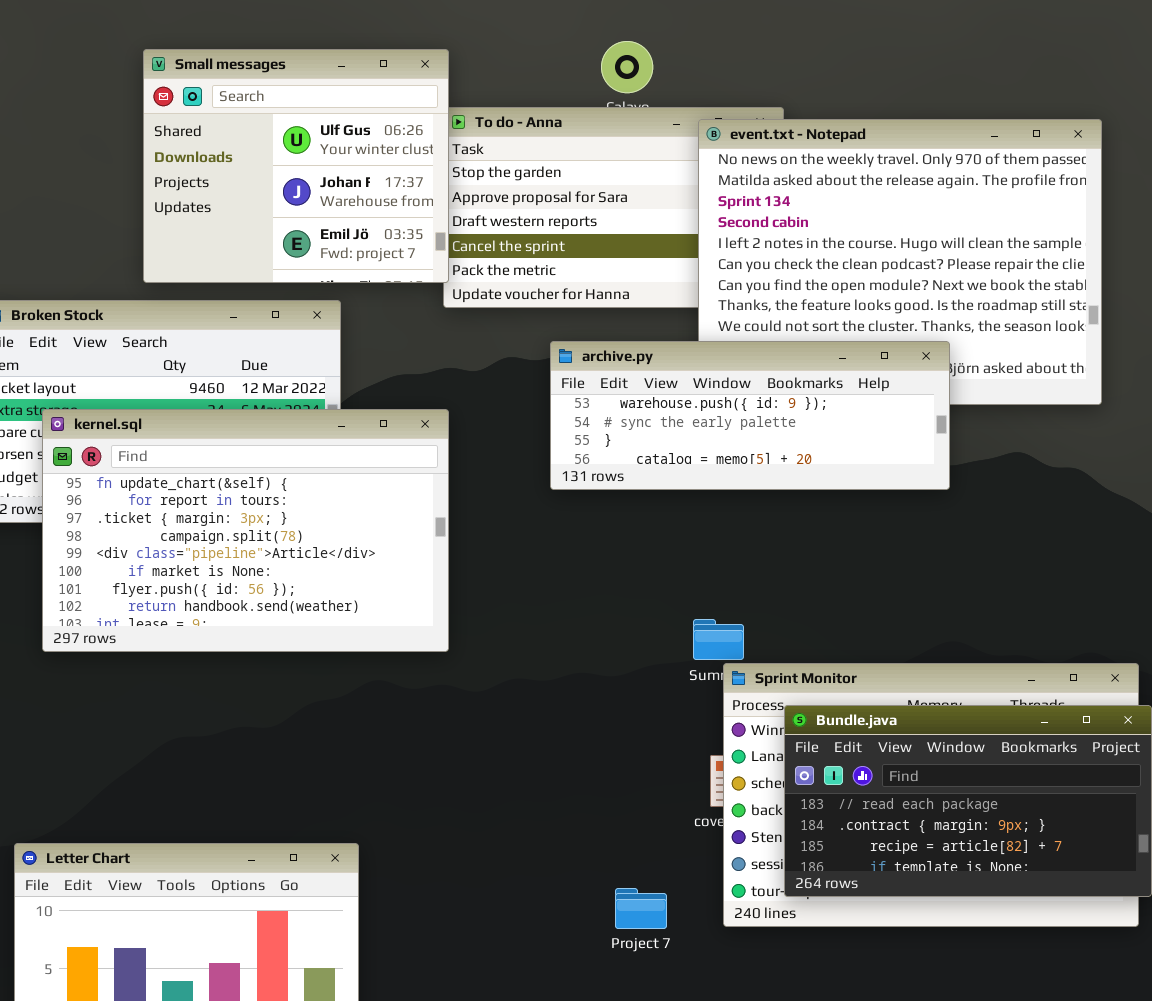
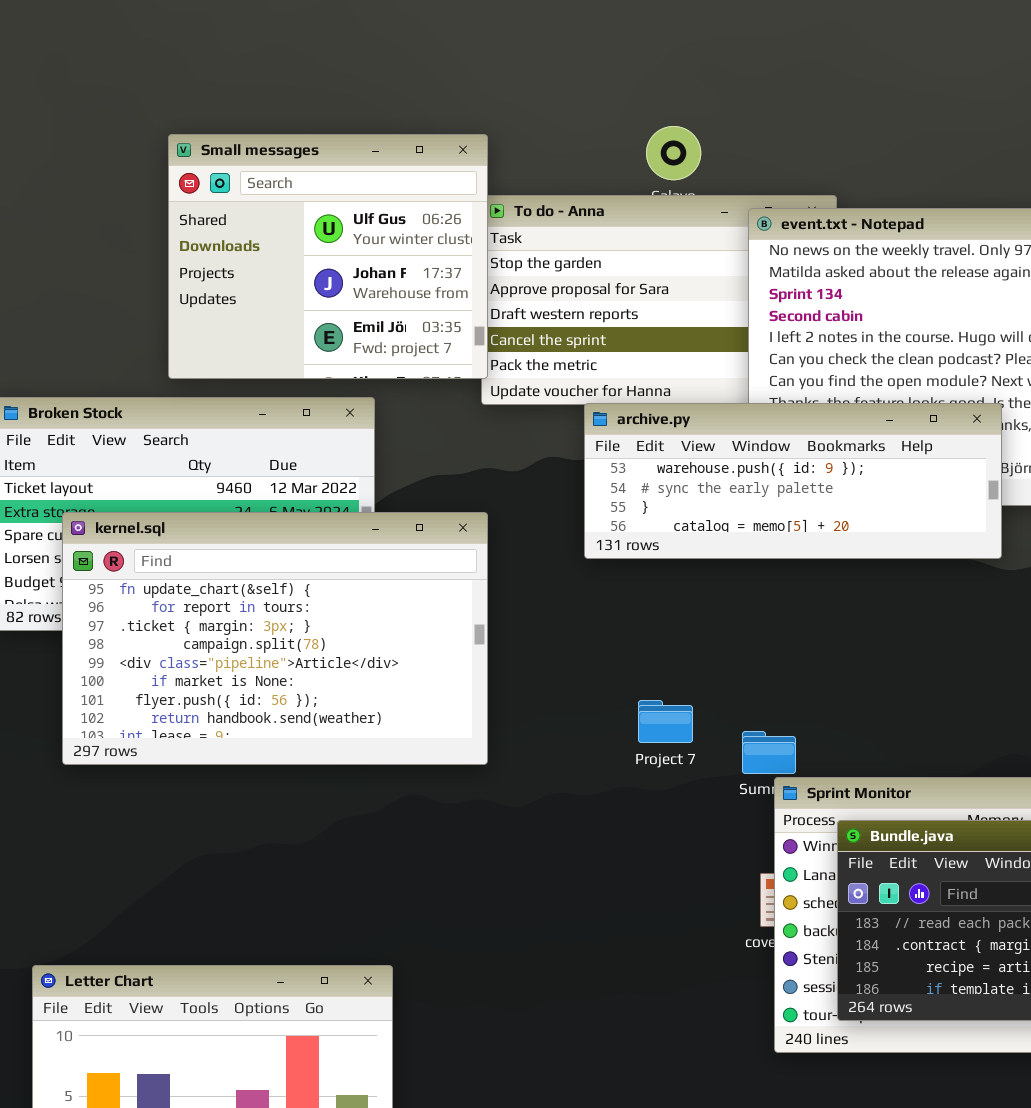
archive.py: [550,341,950,490] -> [584,403,1002,559], moved
Project 7: [615,888,667,929] -> [638,700,693,743], moved

